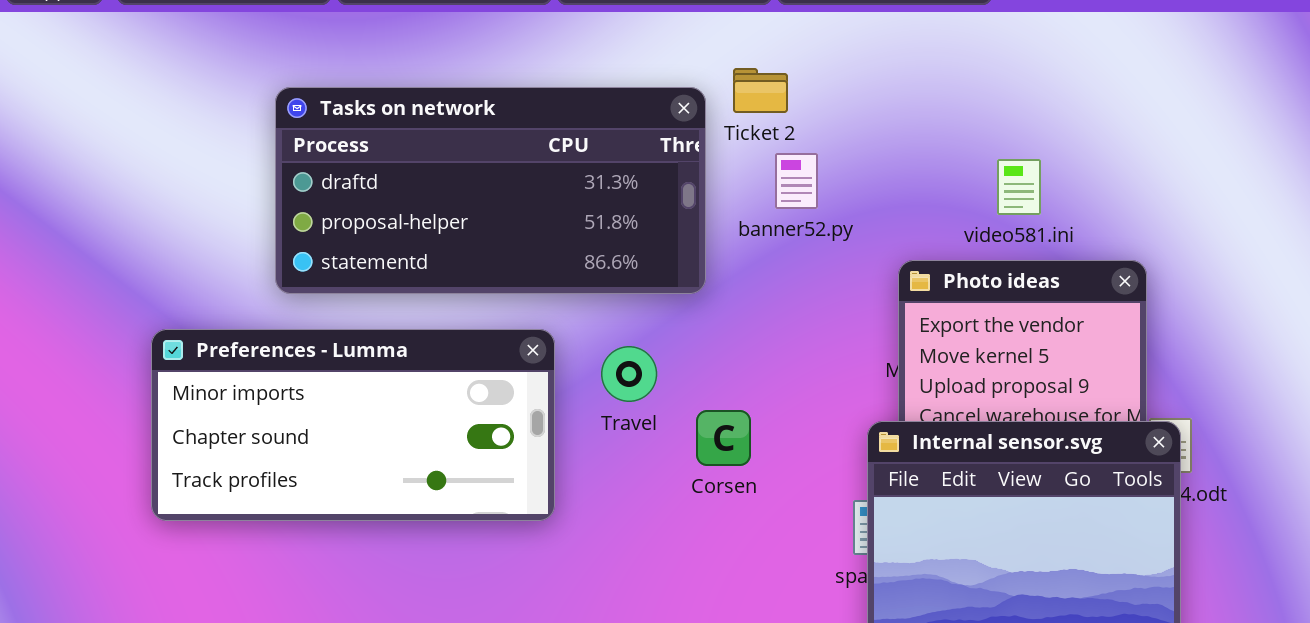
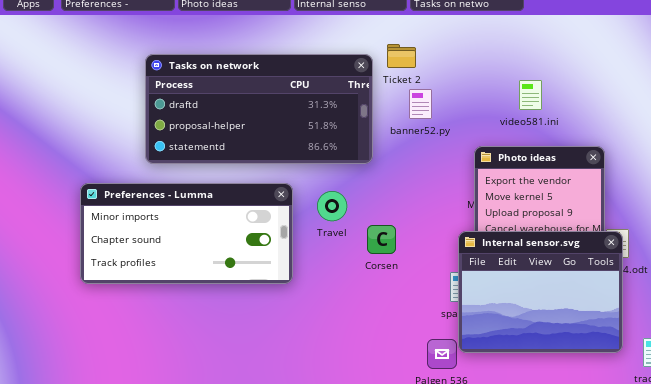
video581.ini: [997,159,1041,215] -> [519,80,542,110], moved

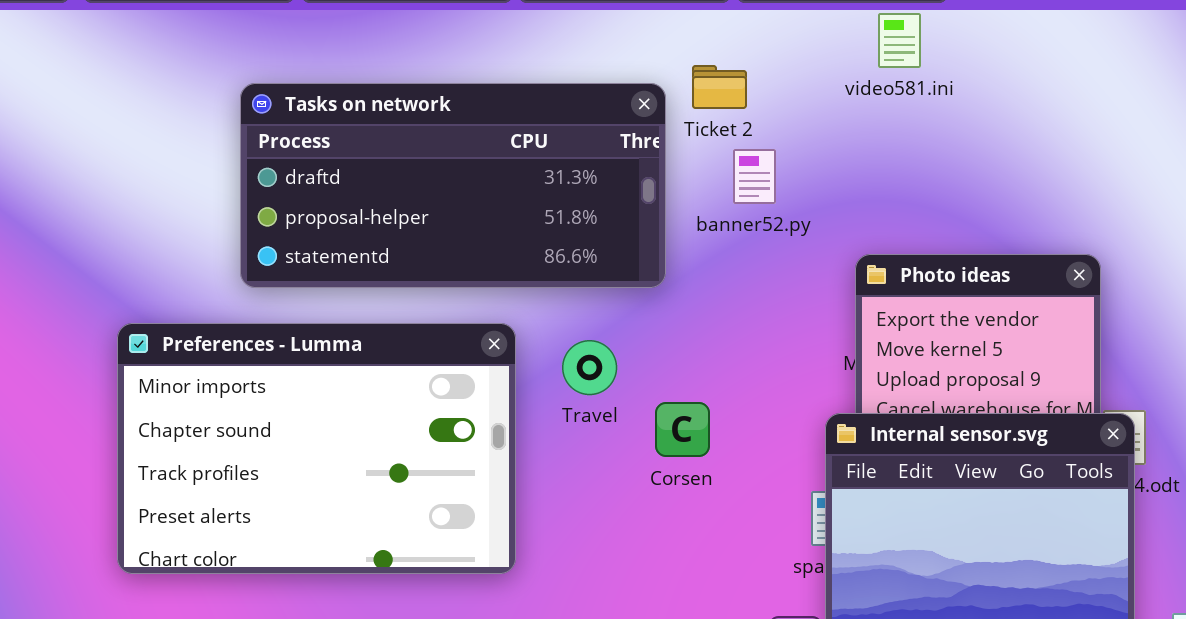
video581.ini: [519,80,542,110] -> [878,13,921,68], moved
Preferences - Lumma: [80,183,293,284] -> [117,323,516,574], resized

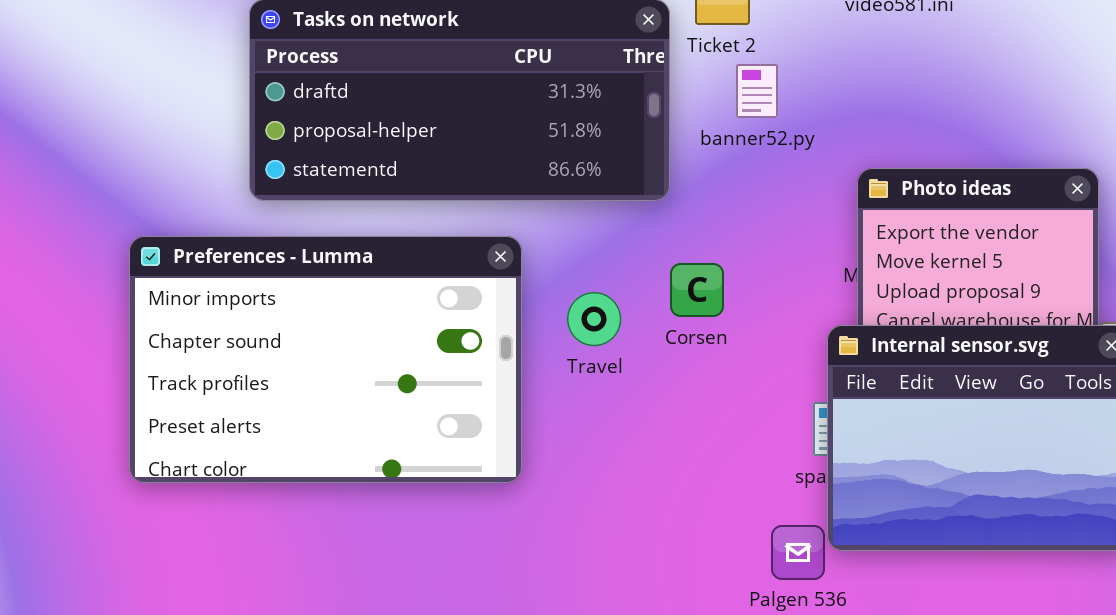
Travel: [562,340,617,395] -> [567,292,621,346], moved
Corsen: [655,402,710,457] -> [670,263,724,317], moved

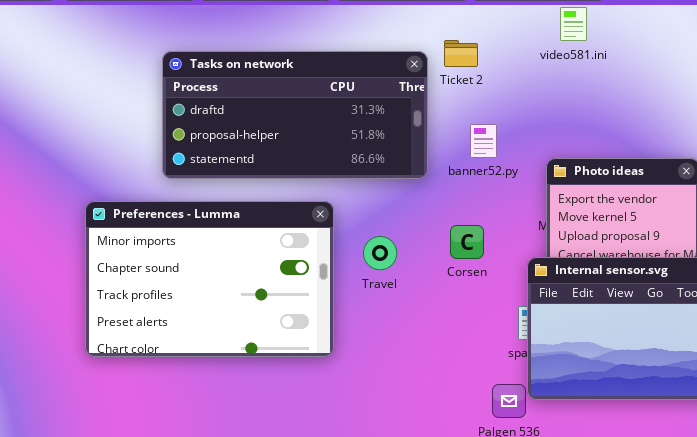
banner52.py: [736,64,778,118] -> [470,124,497,158], moved
Corsen: [670,263,724,317] -> [450,225,484,259], moved

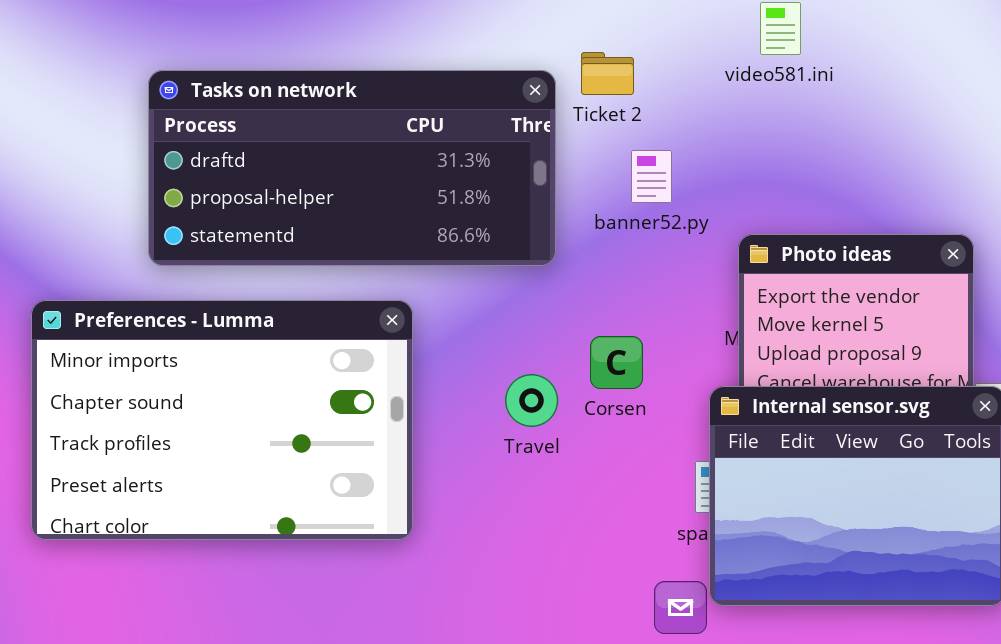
banner52.py: [470,124,497,158] -> [631,150,672,203], moved
Travel: [363,236,397,270] -> [505,374,558,427], moved

